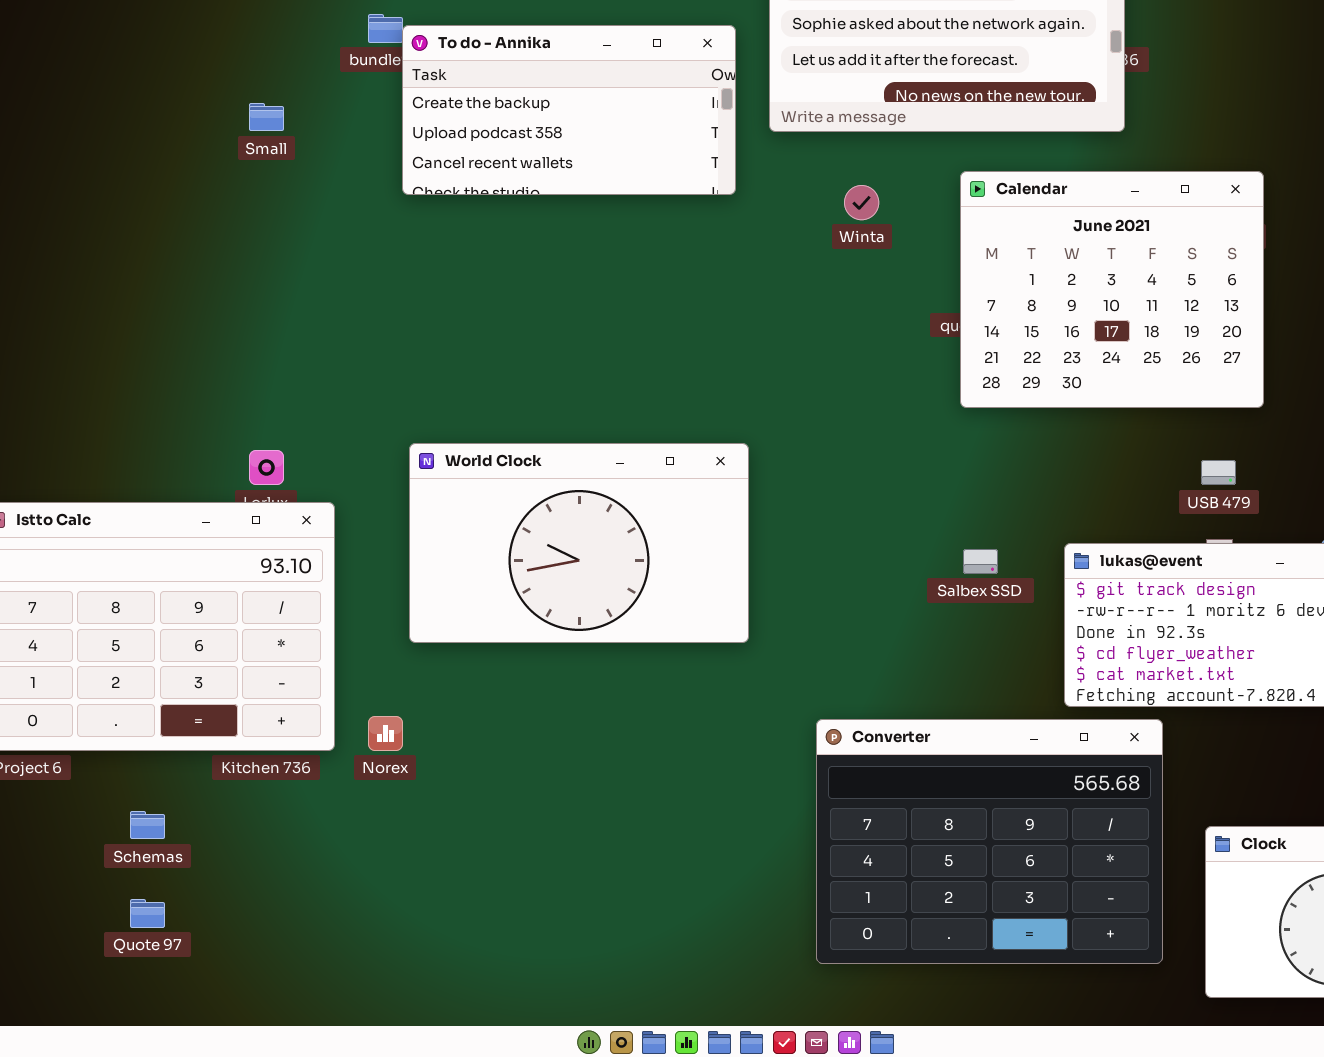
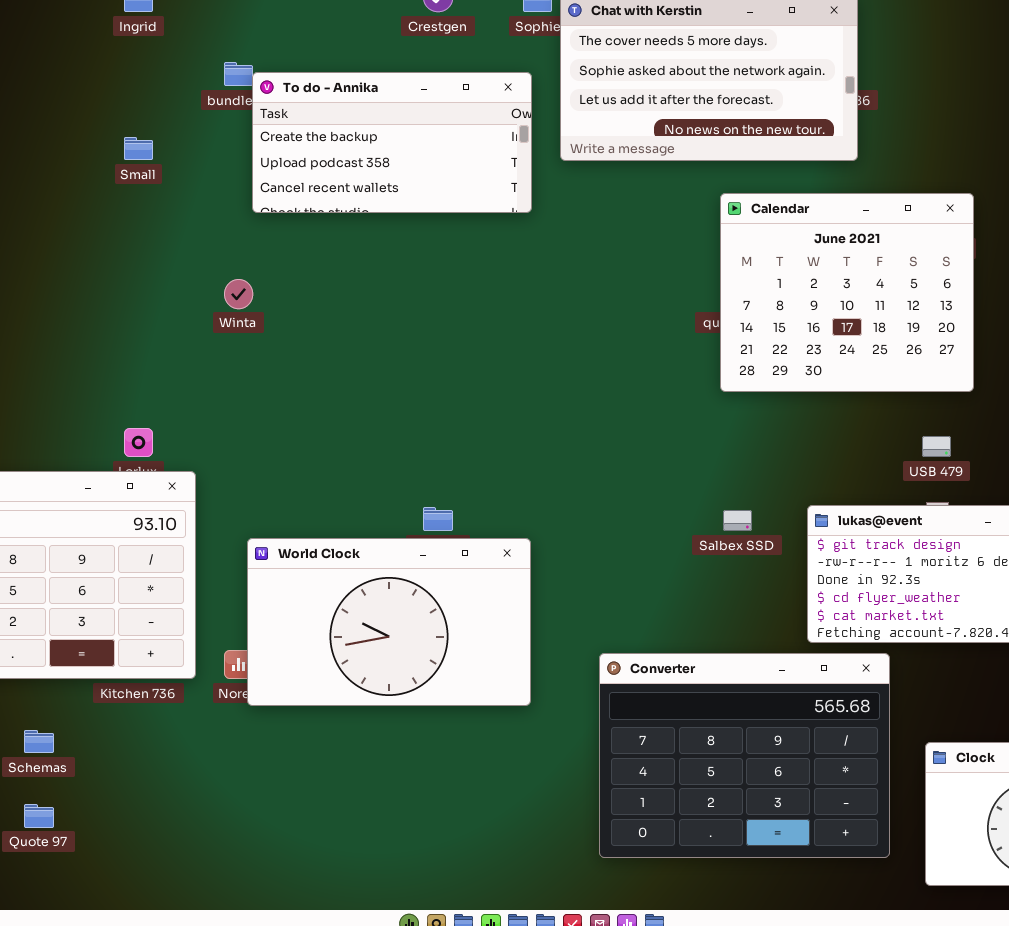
Winta: [844,185,879,220] -> [224,279,253,309], moved
World Clock: [409,443,749,643] -> [247,538,531,706], moved

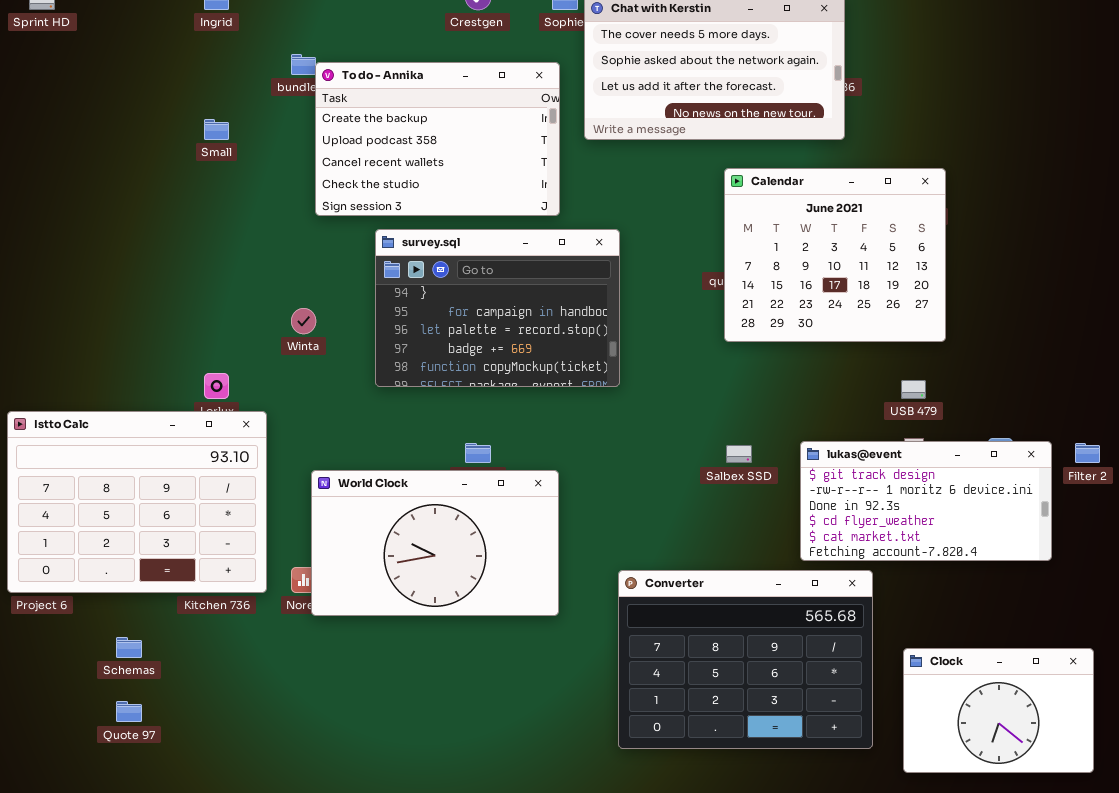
To do - Annika: [252,72,532,213] -> [315,62,560,216], resized
survey.sql: none -> [375,229,620,387], opened
Winta: [224,279,253,309] -> [291,308,316,334], moved

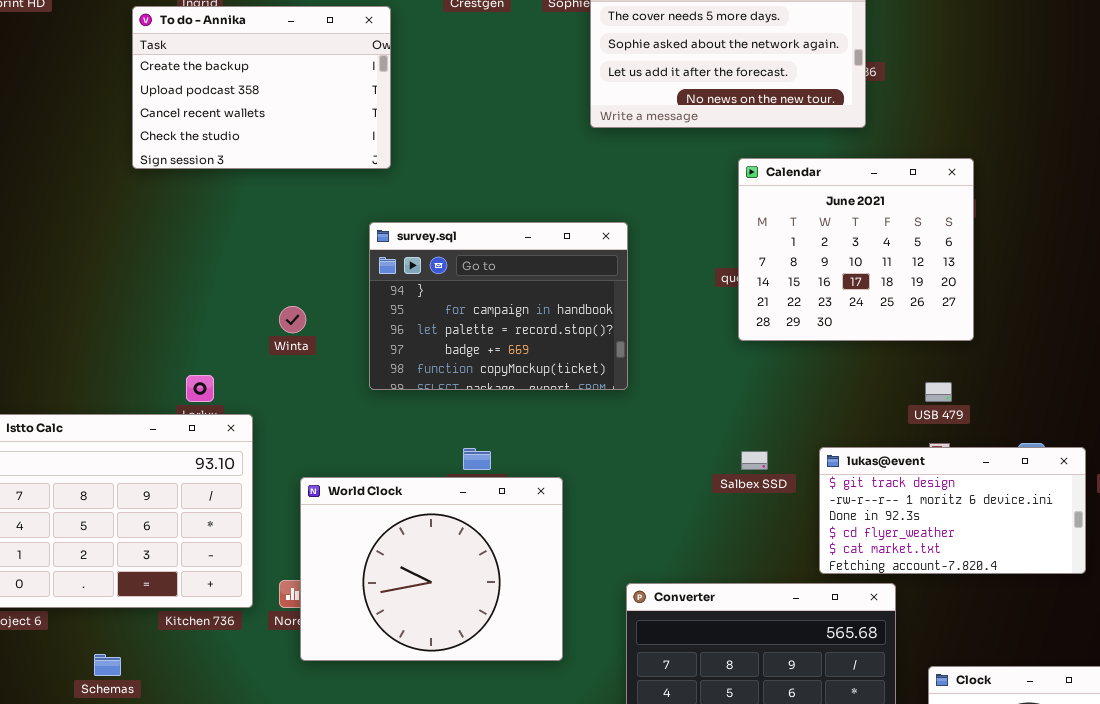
To do - Annika: [315,62,560,216] -> [132,6,391,169], moved
World Clock: [311,470,559,616] -> [300,477,563,661], resized

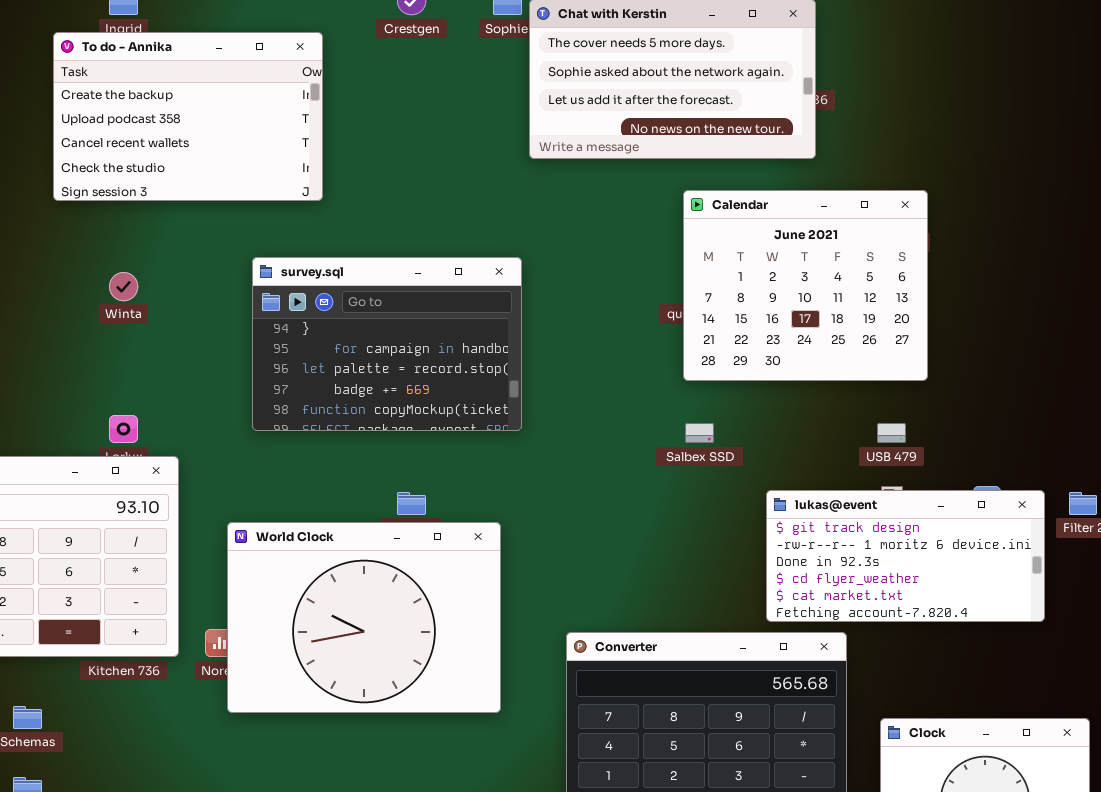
survey.sql: [369,222,628,390] -> [252,257,522,431], moved
Winta: [279,306,306,333] -> [109,272,138,301], moved
Salbex SSD: [741,451,768,470] -> [685,423,714,443], moved

